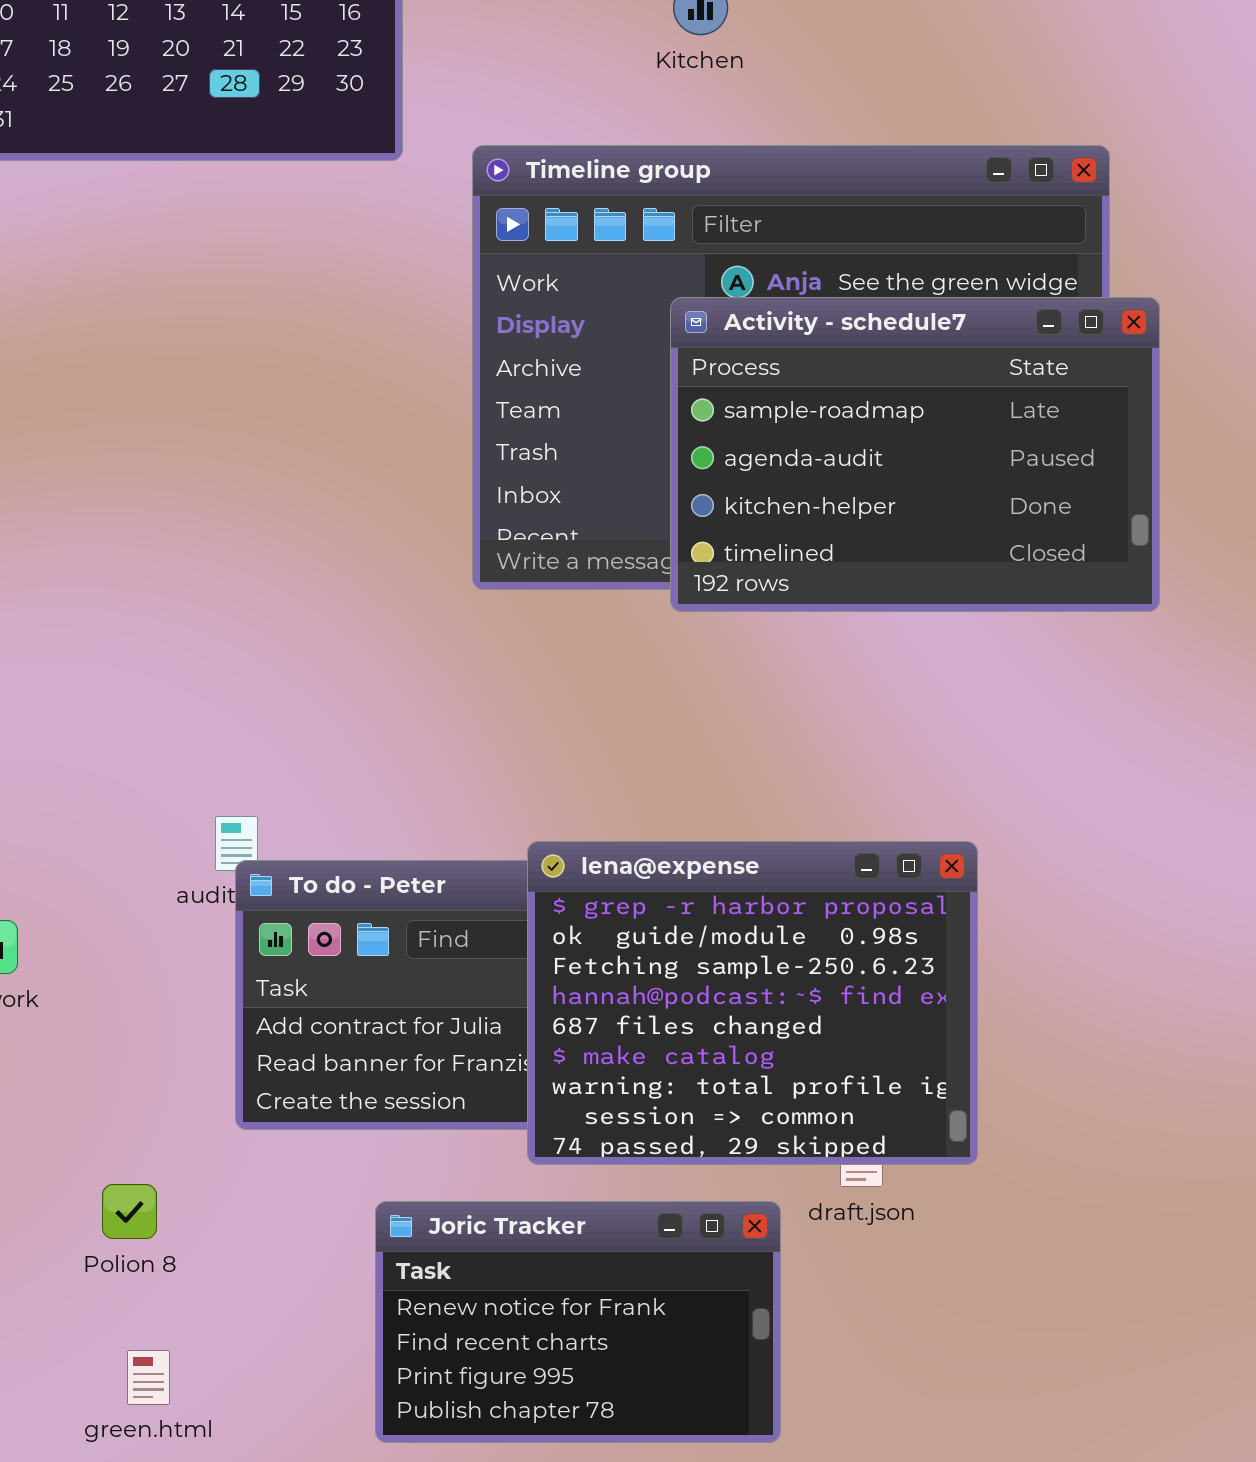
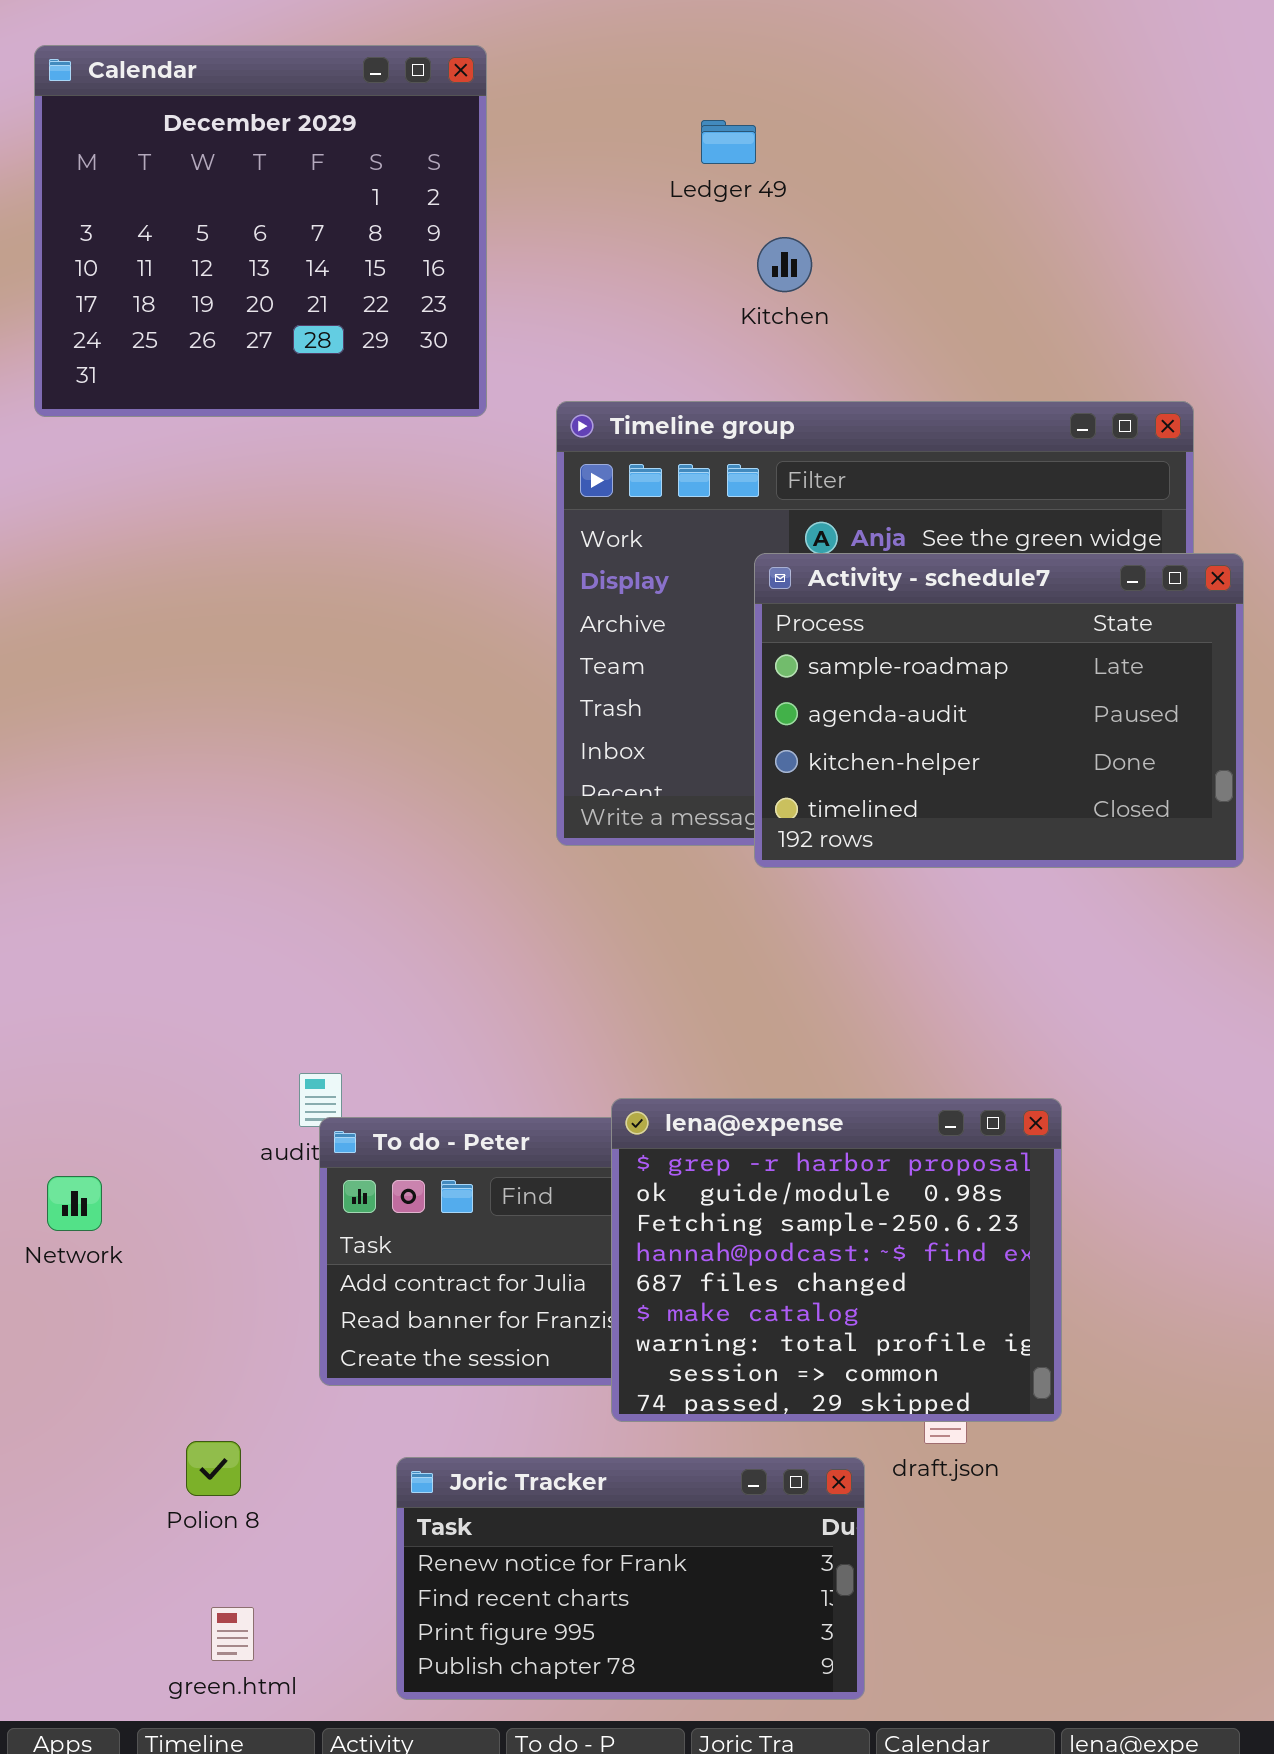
Joric Tracker: [375,1201,781,1443] -> [396,1457,865,1700], resized

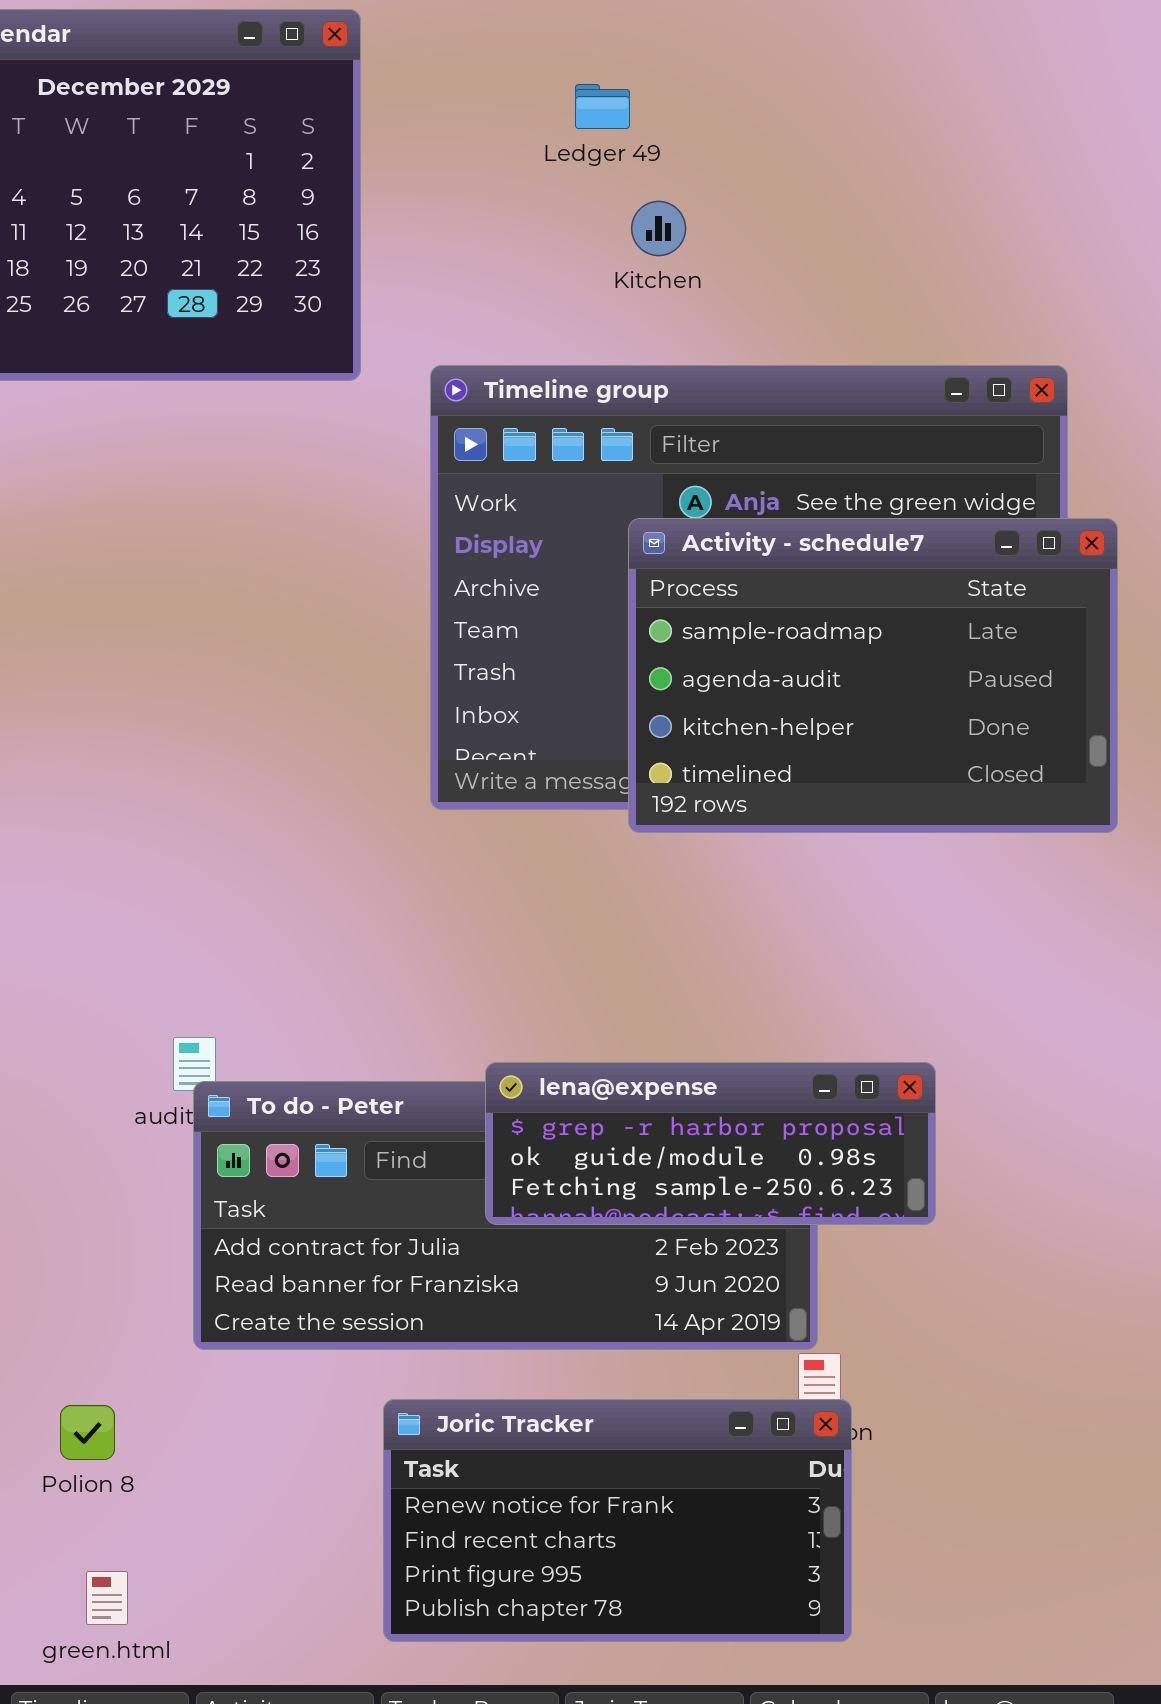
lena@expense: [611,1098,1062,1422] -> [485,1062,936,1225], resized
Joric Tracker: [396,1457,865,1700] -> [383,1399,852,1642], moved

